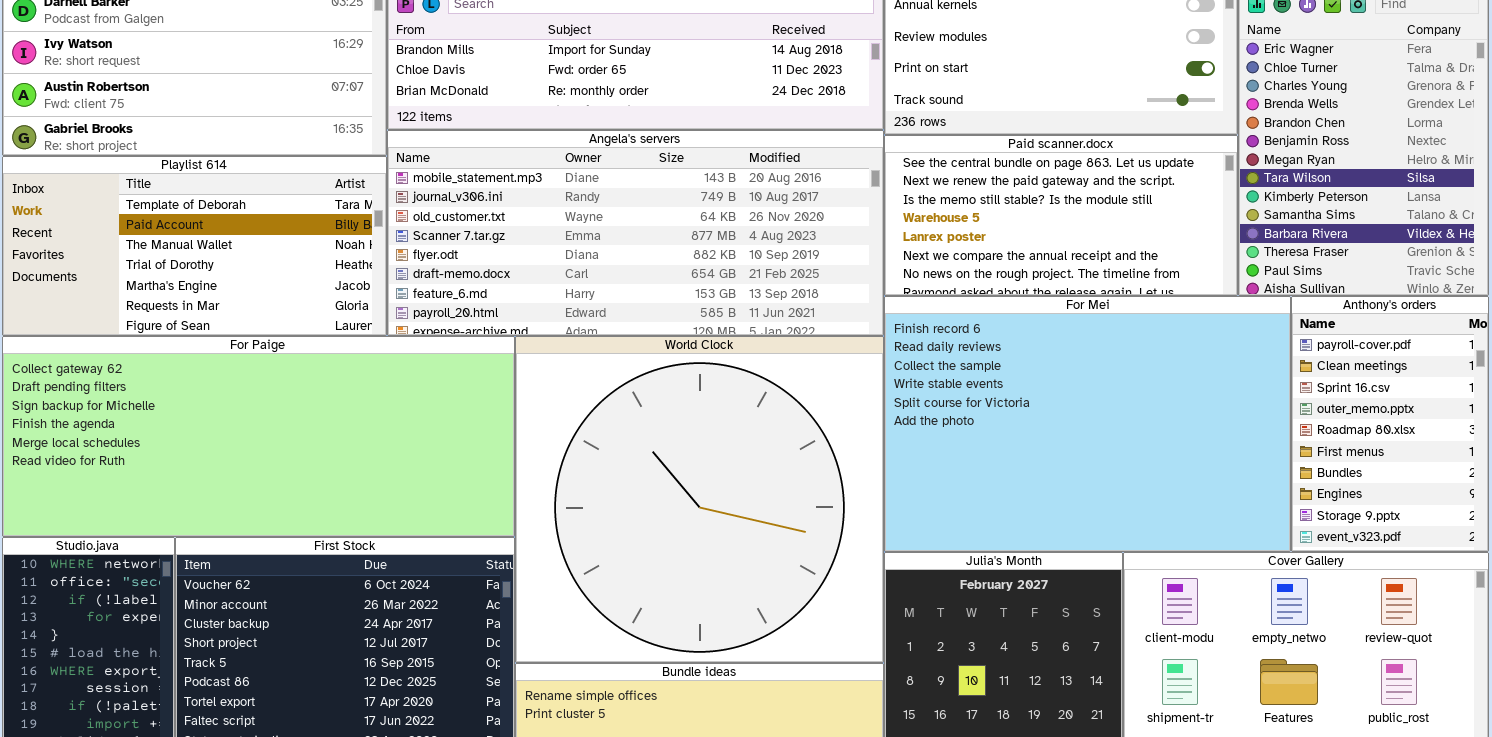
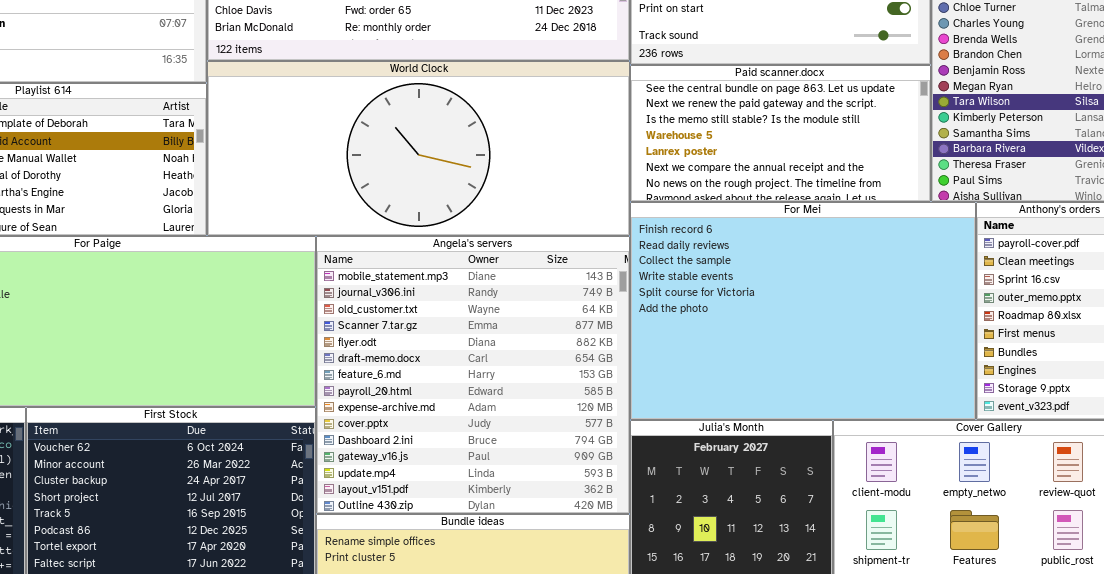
Angela's servers: [387,130,884,336] -> [316,236,630,514], moved, resized
World Clock: [515,336,884,663] -> [207,61,630,236], moved, resized

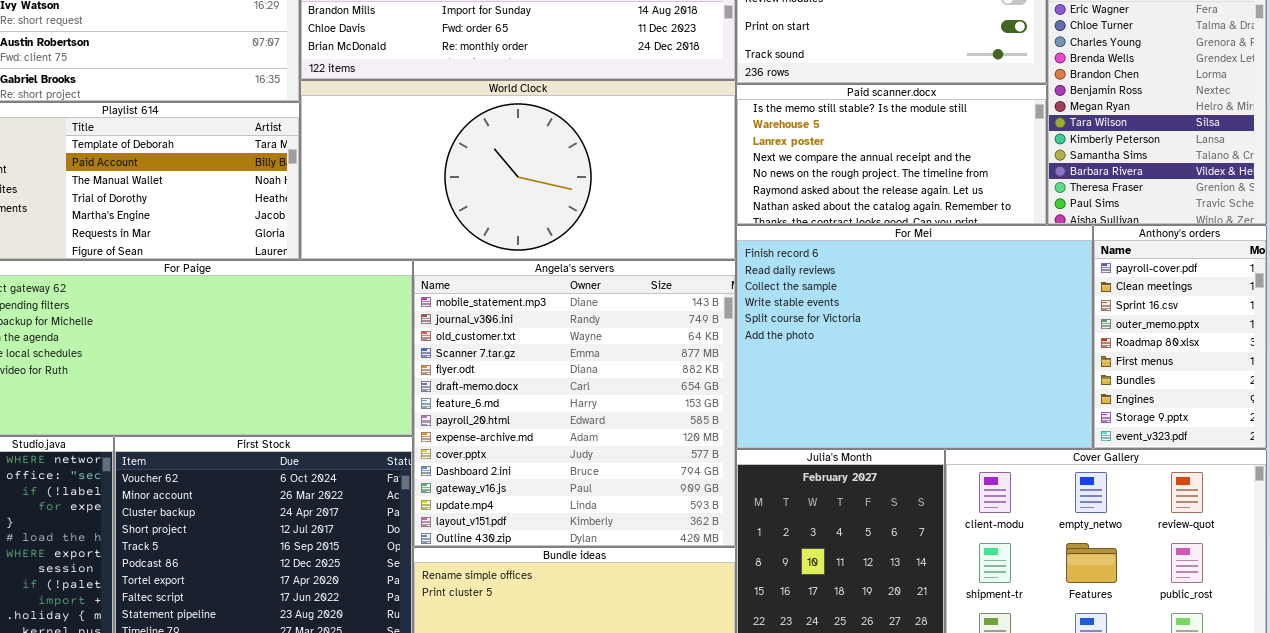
Paid scanner.docx: [630,65,931,202] -> [736,84,1047,225], scrolled down 2 rows

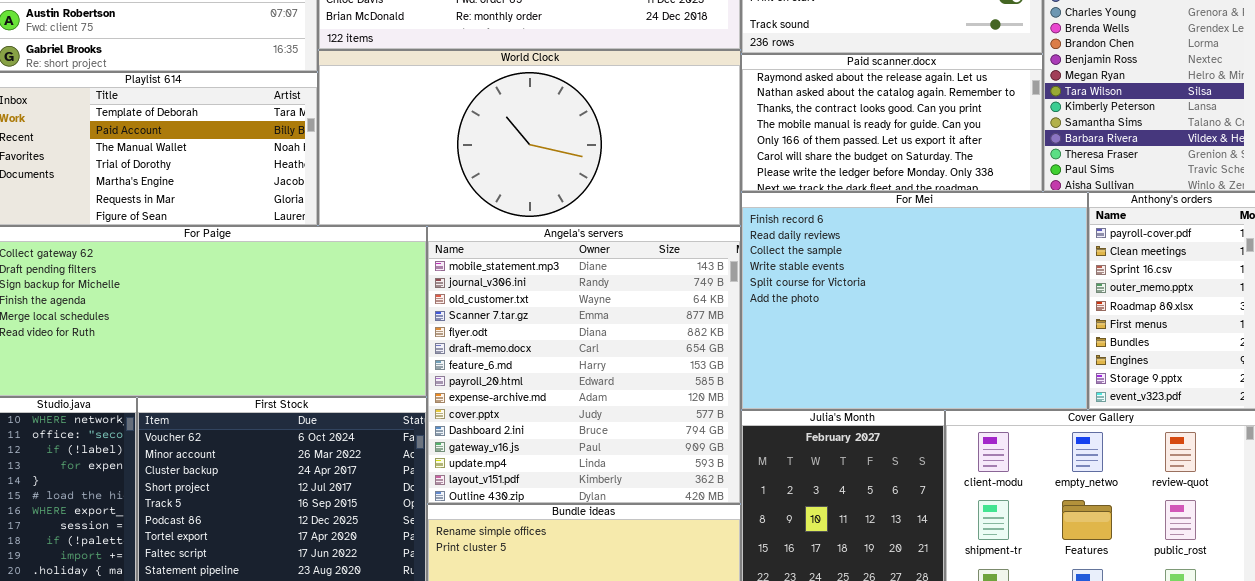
Paid scanner.docx: [736,84,1047,225] -> [741,54,1043,192], scrolled down 5 rows

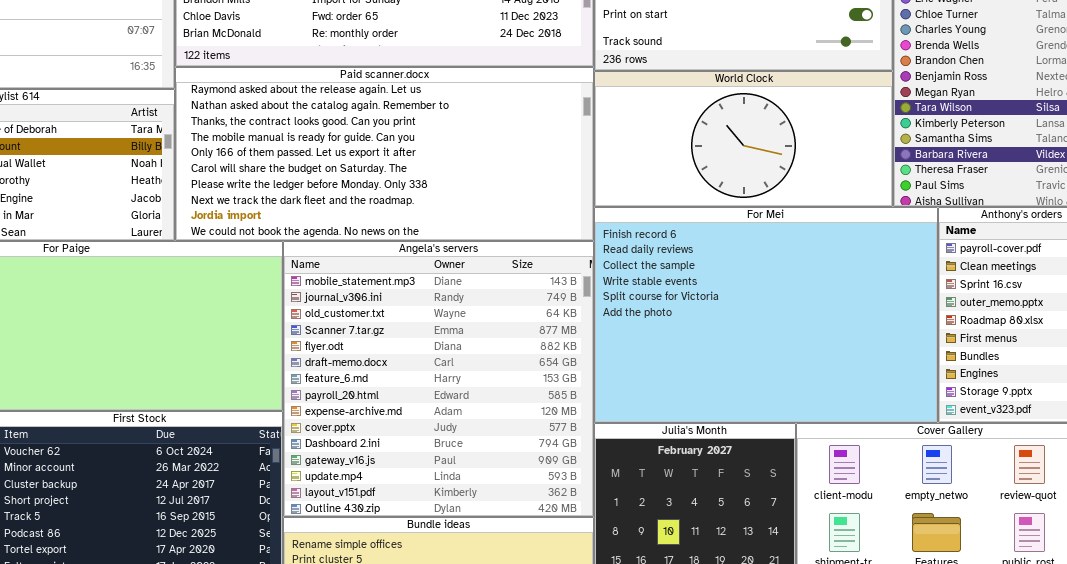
World Clock: [318,50,741,226] -> [594,71,893,207], moved, resized
Paid scanner.docx: [741,54,1043,192] -> [175,67,594,241], moved, resized

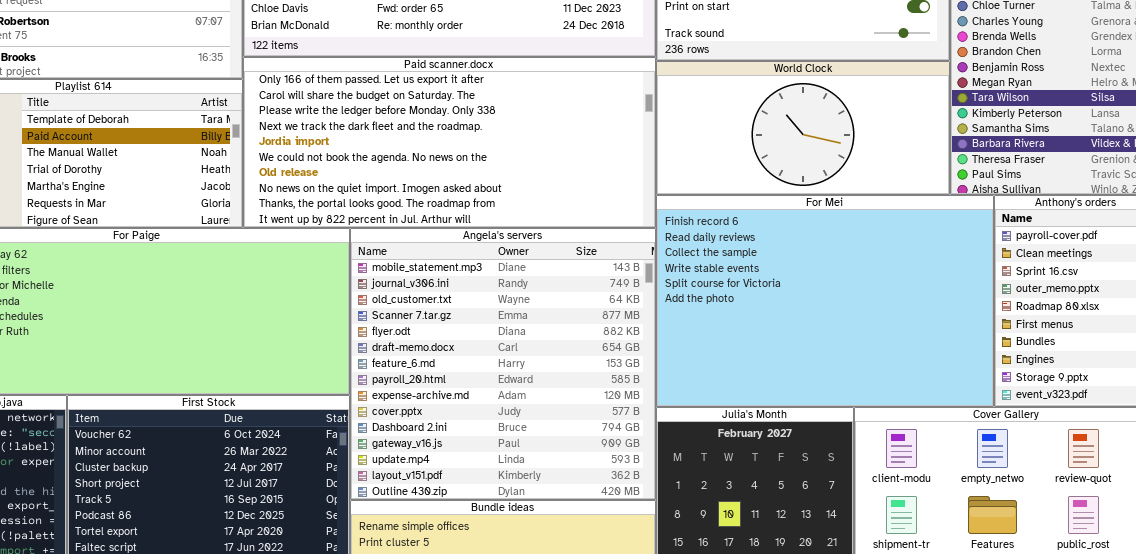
Paid scanner.docx: [175,67,594,241] -> [243,57,656,228], scrolled down 4 rows

